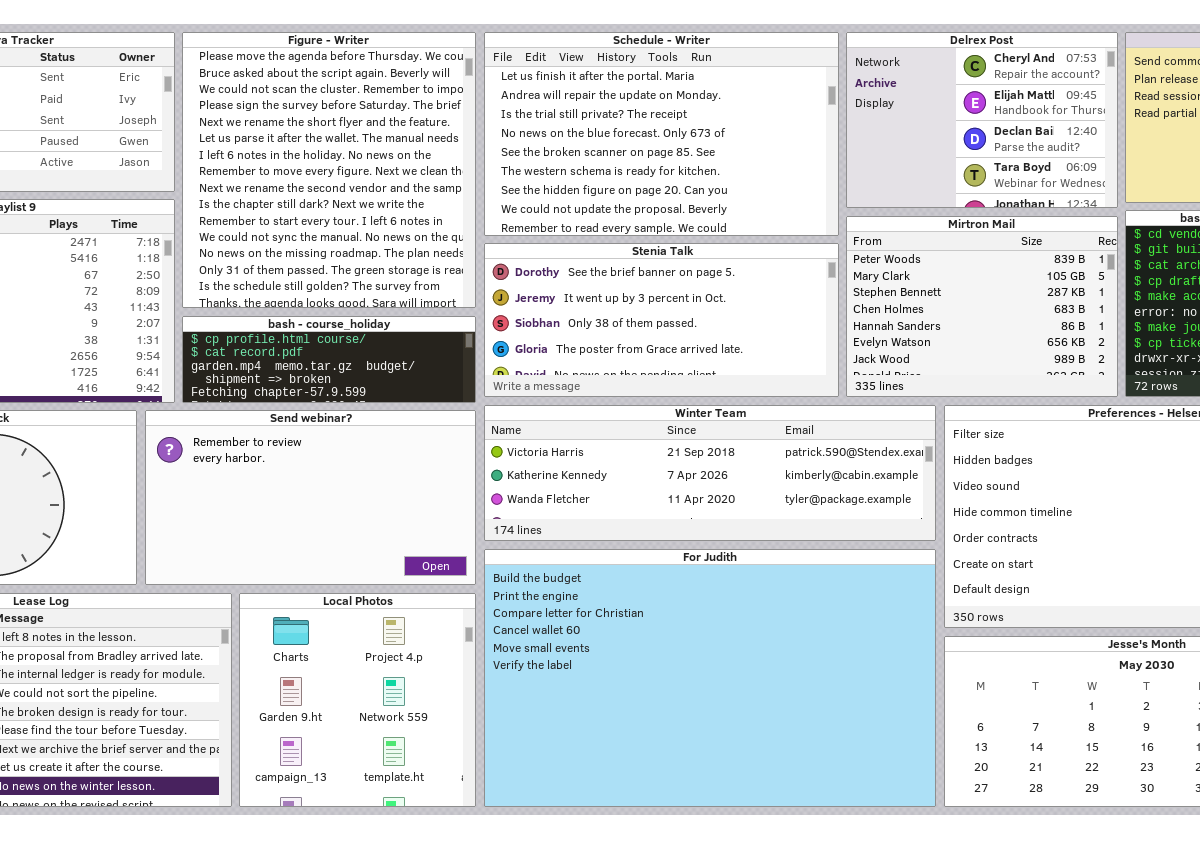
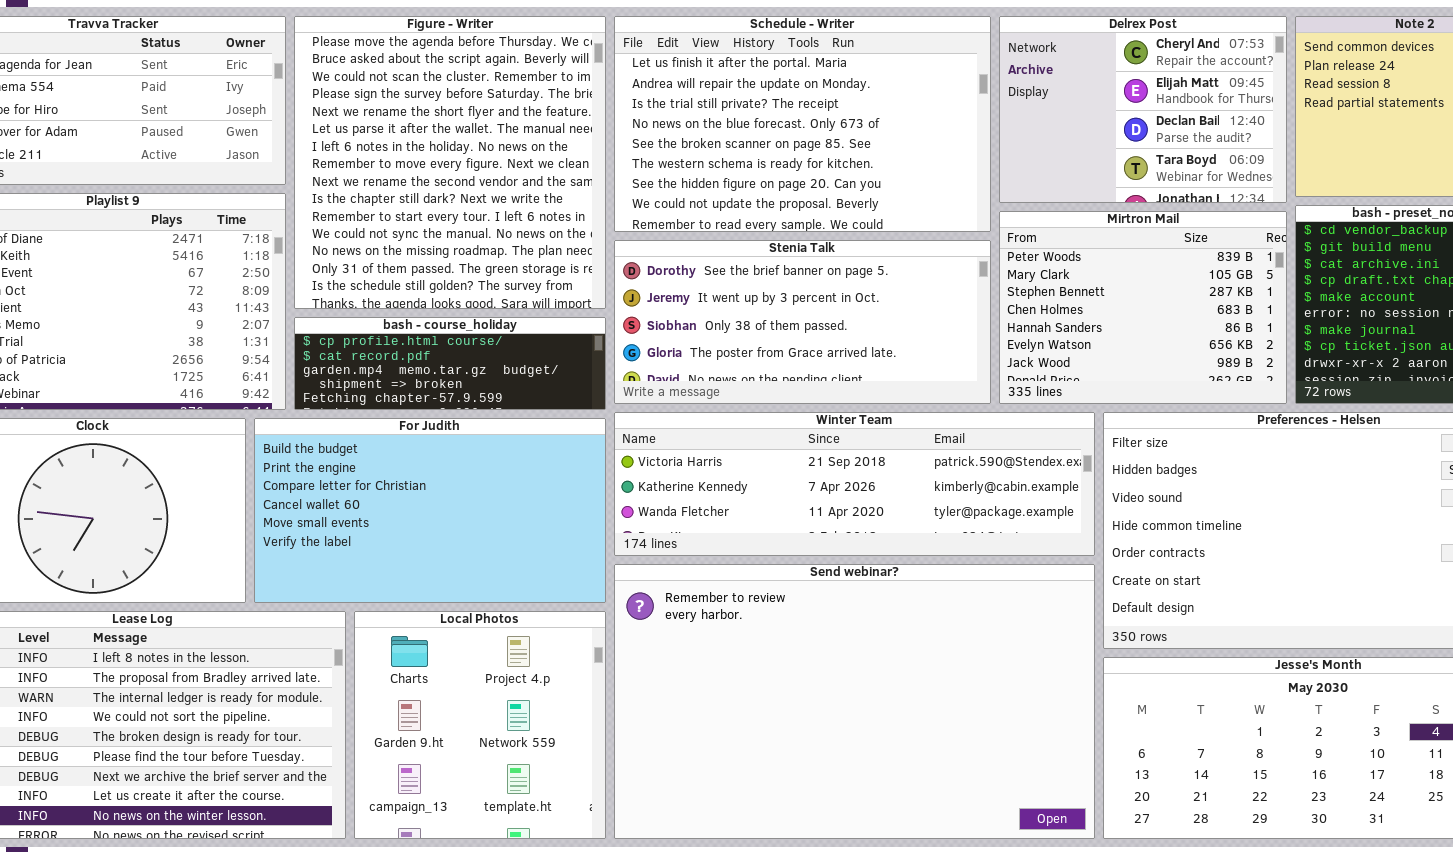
Send webinar?: [145,410,476,585] -> [614,564,1095,839], moved, resized
For Judith: [484,549,936,807] -> [254,418,606,603], moved, resized

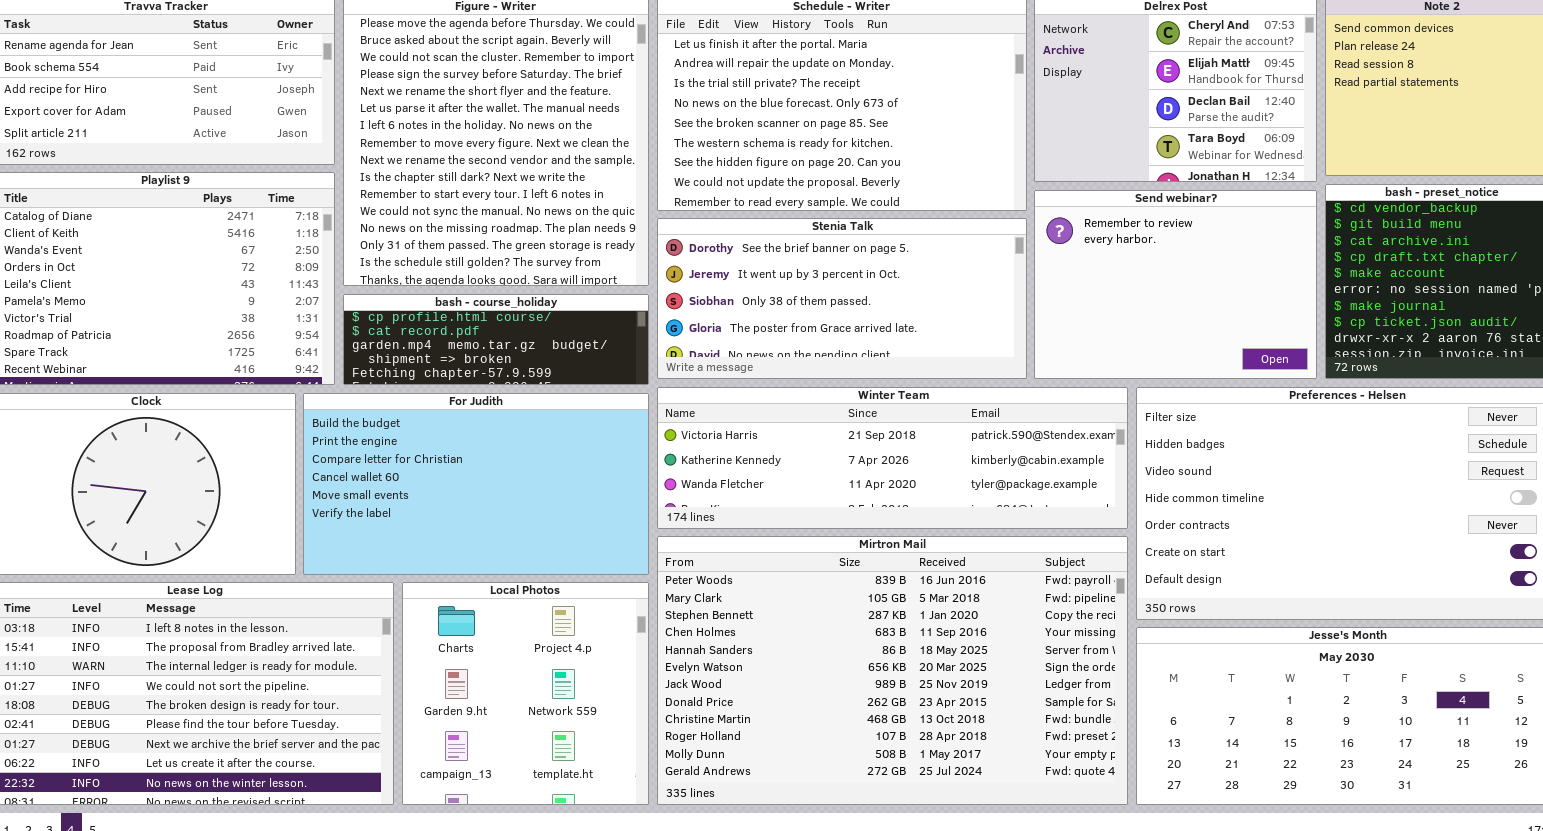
Mirtron Mail: [999,211,1287,404] -> [657,536,1128,805], moved, resized
Send webinar?: [614,564,1095,839] -> [1034,190,1317,379], moved, resized

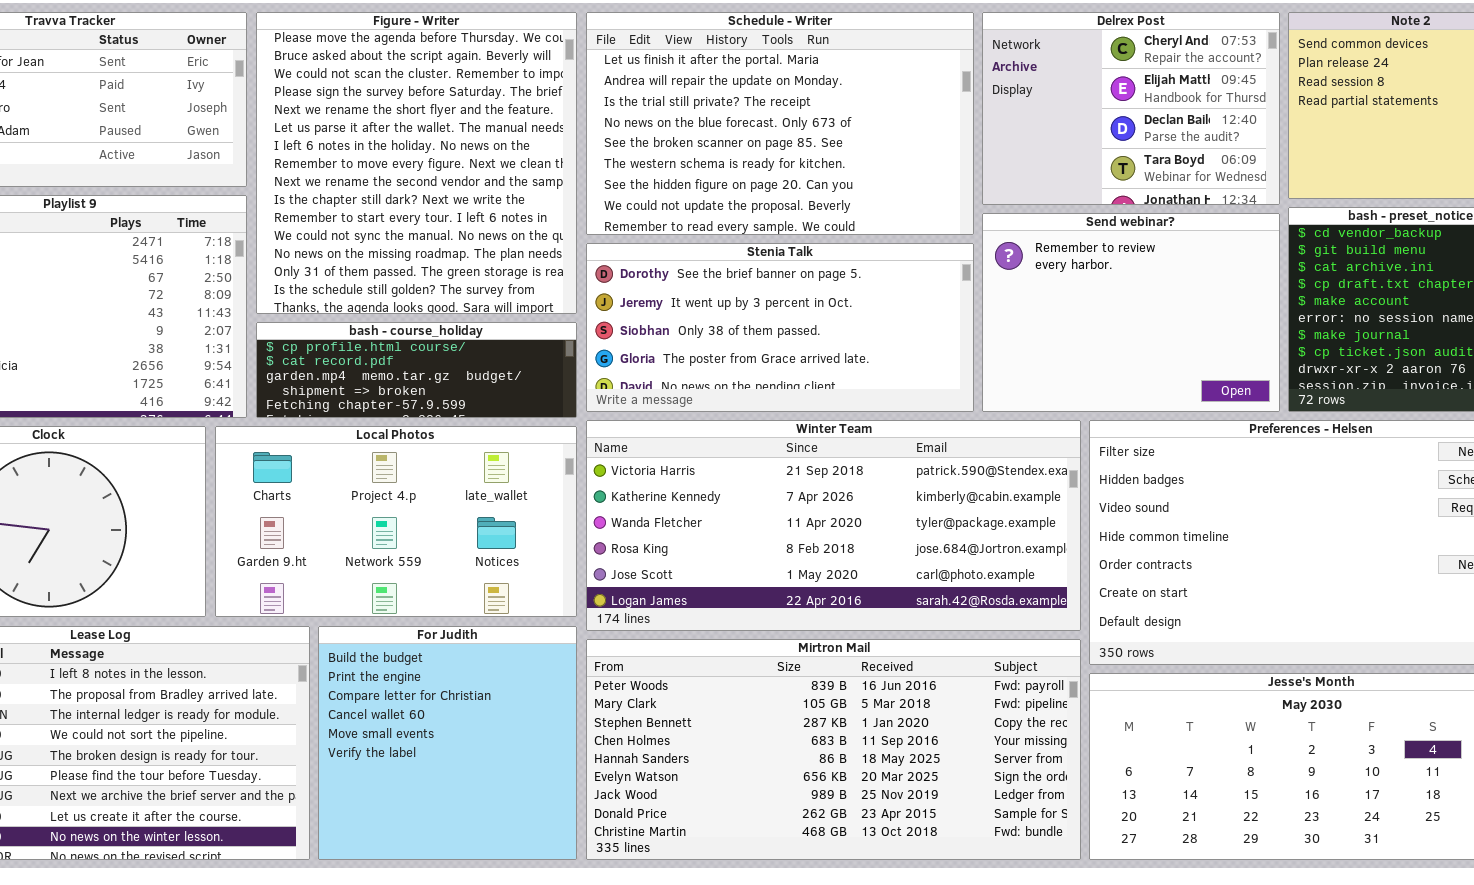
Winter Team: [657,387,1128,529] -> [586,420,1081,631], resized
For Judith: [303,393,649,575] -> [318,626,577,860], moved, resized
Mirtron Mail: [657,536,1128,805] -> [586,639,1081,860], resized
Local Photos: [402,582,649,805] -> [215,426,577,617], moved, resized

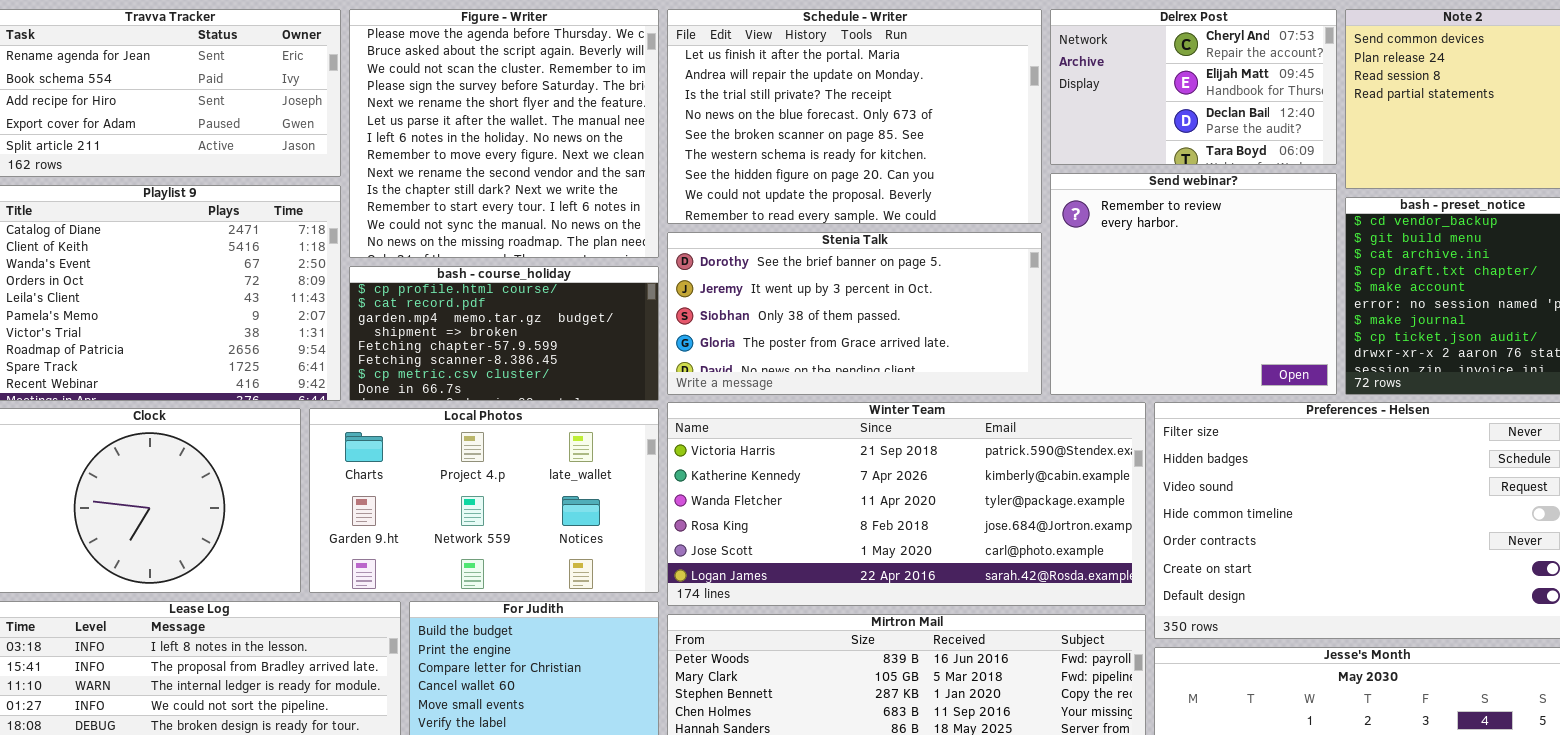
Figure - Writer: [256,12,577,314] -> [349,9,659,258], resized
Delrex Post: [982,12,1280,205] -> [1050,9,1337,165], resized
Send webinar?: [982,213,1280,412] -> [1050,173,1337,395], resized
bash - course_holiday: [256,322,577,418] -> [349,266,659,401], resized

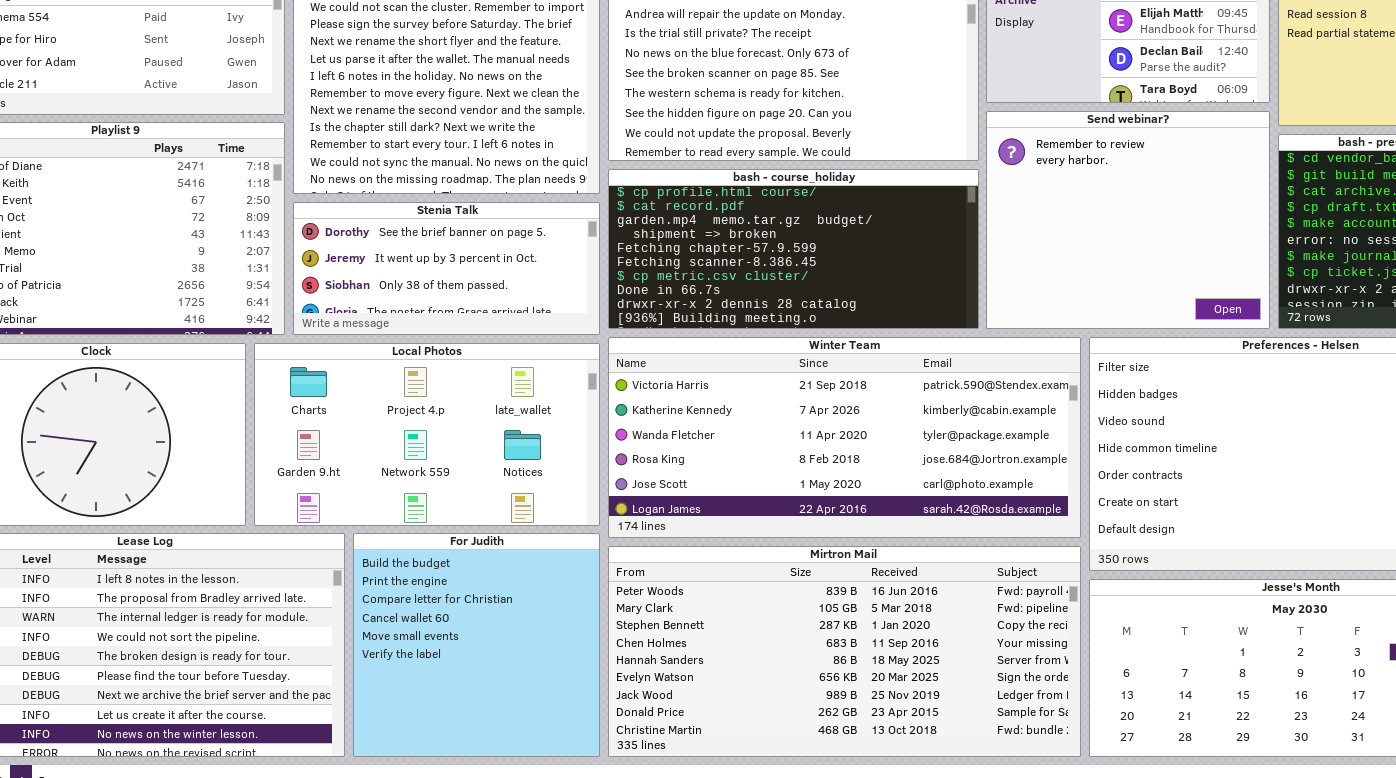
Stenia Talk: [667,232,1042,395] -> [293,202,600,335], moved, resized
bash - course_holiday: [349,266,659,401] -> [608,169,979,329], moved, resized

